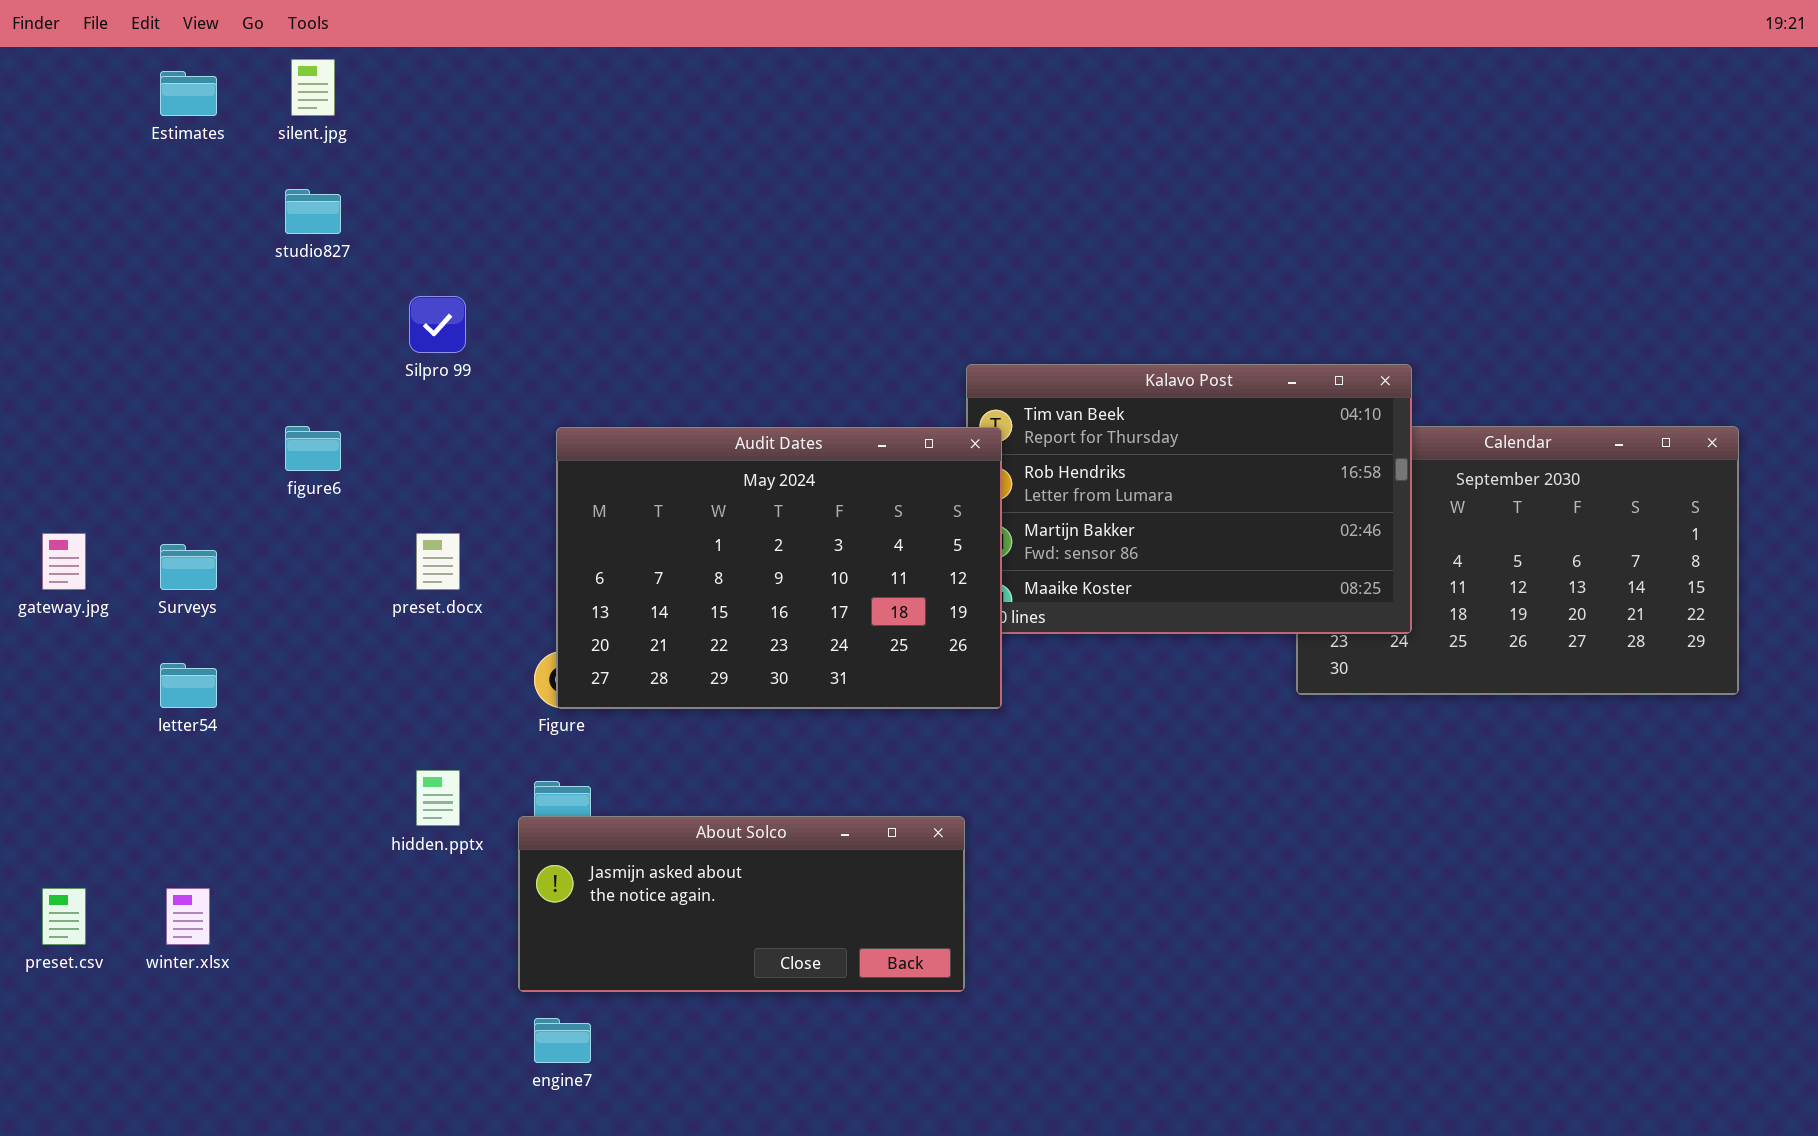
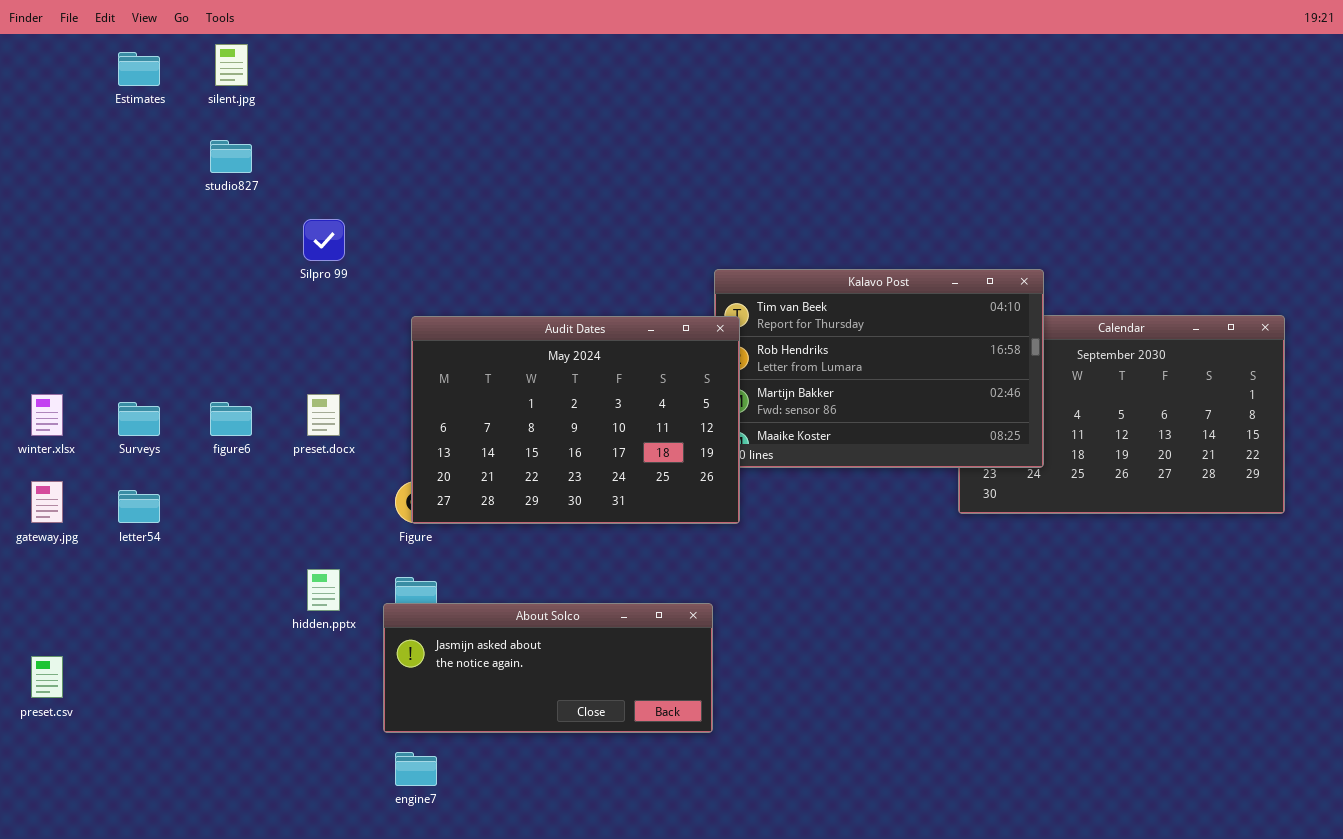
figure6: [285,426,341,471] -> [210,402,252,436], moved
gateway.jpg: [42,533,86,590] -> [31,481,63,523], moved
winter.xlsx: [166,888,210,945] -> [31,394,63,436], moved

